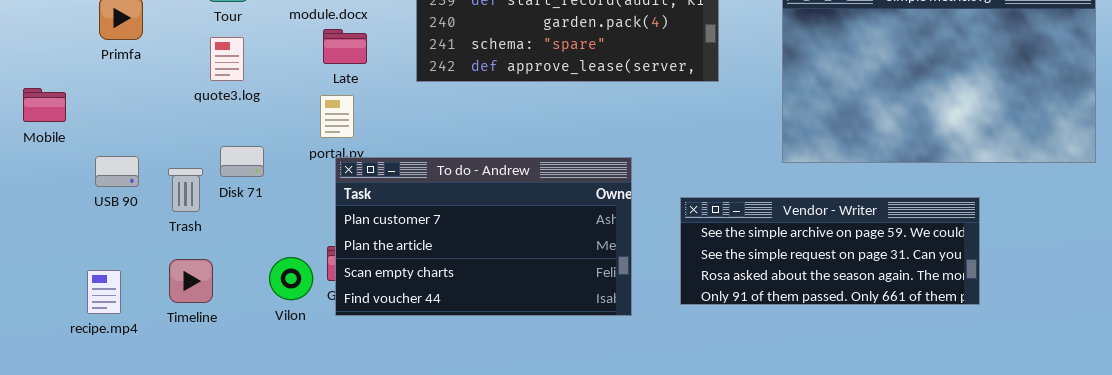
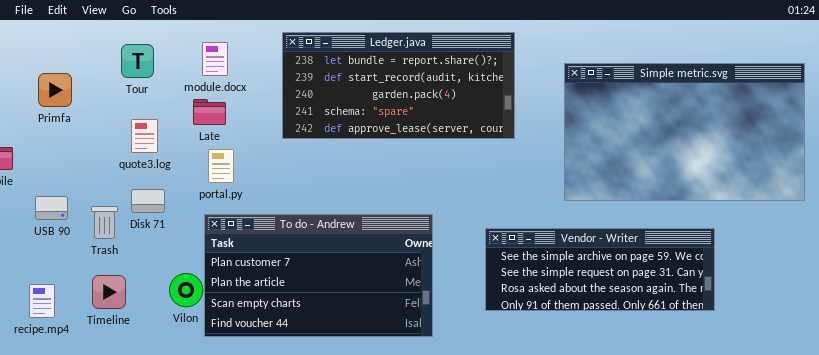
Late: [323,29,367,64] -> [193,99,226,125], moved
quote3.log: [210,37,244,81] -> [131,119,158,153], moved
To do - Andrew: [335,157,632,316] -> [204,214,433,337], moved

